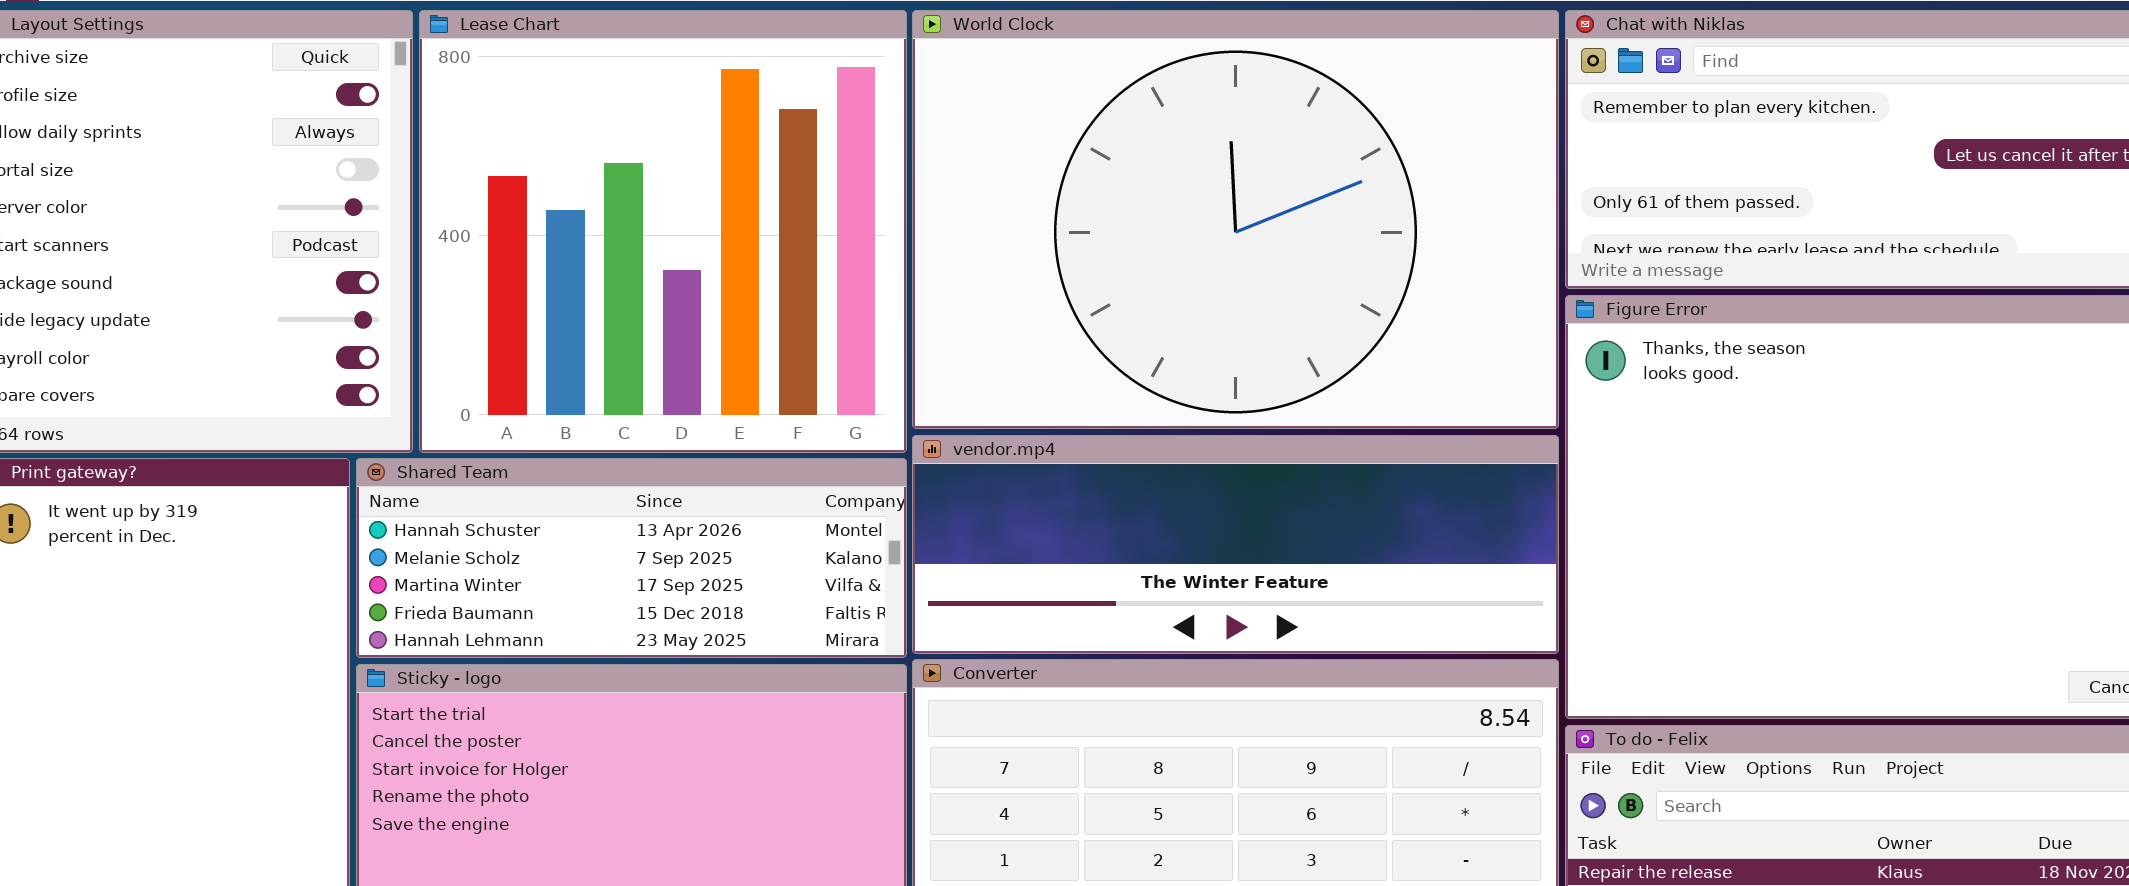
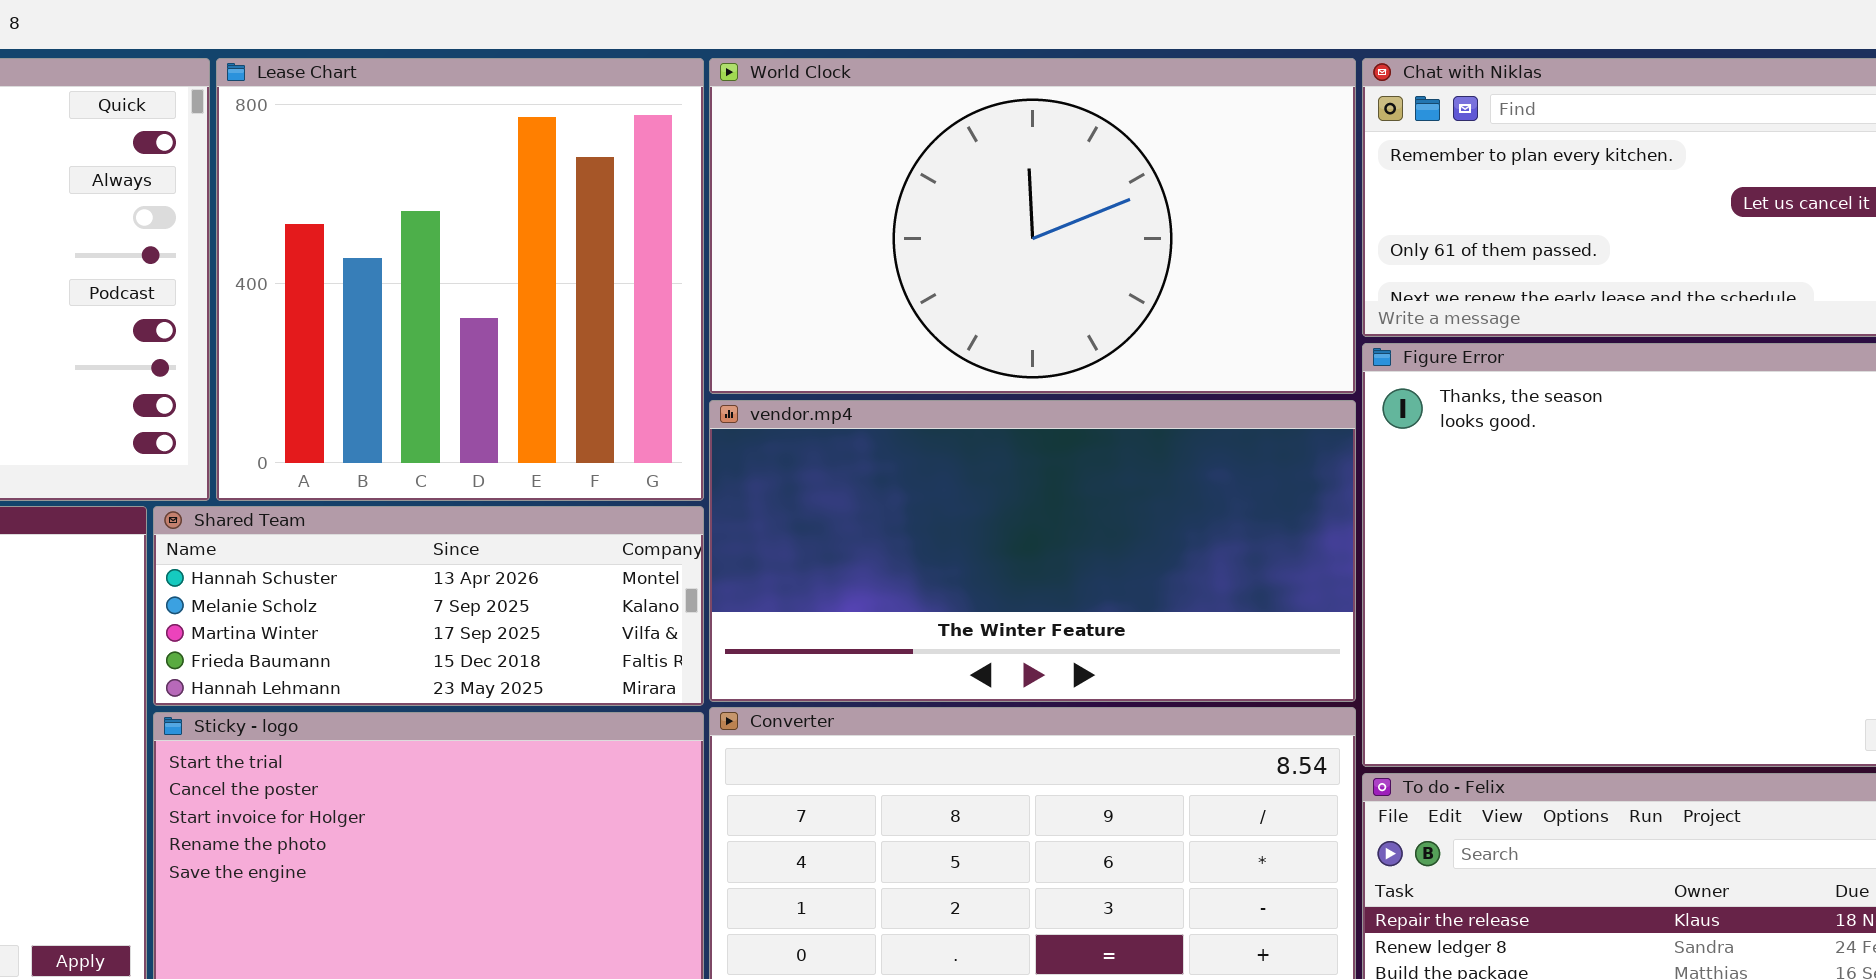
World Clock: [912,10,1559,429] -> [709,58,1356,394], resized
vendor.mp4: [912,435,1559,654] -> [709,400,1356,702], resized

